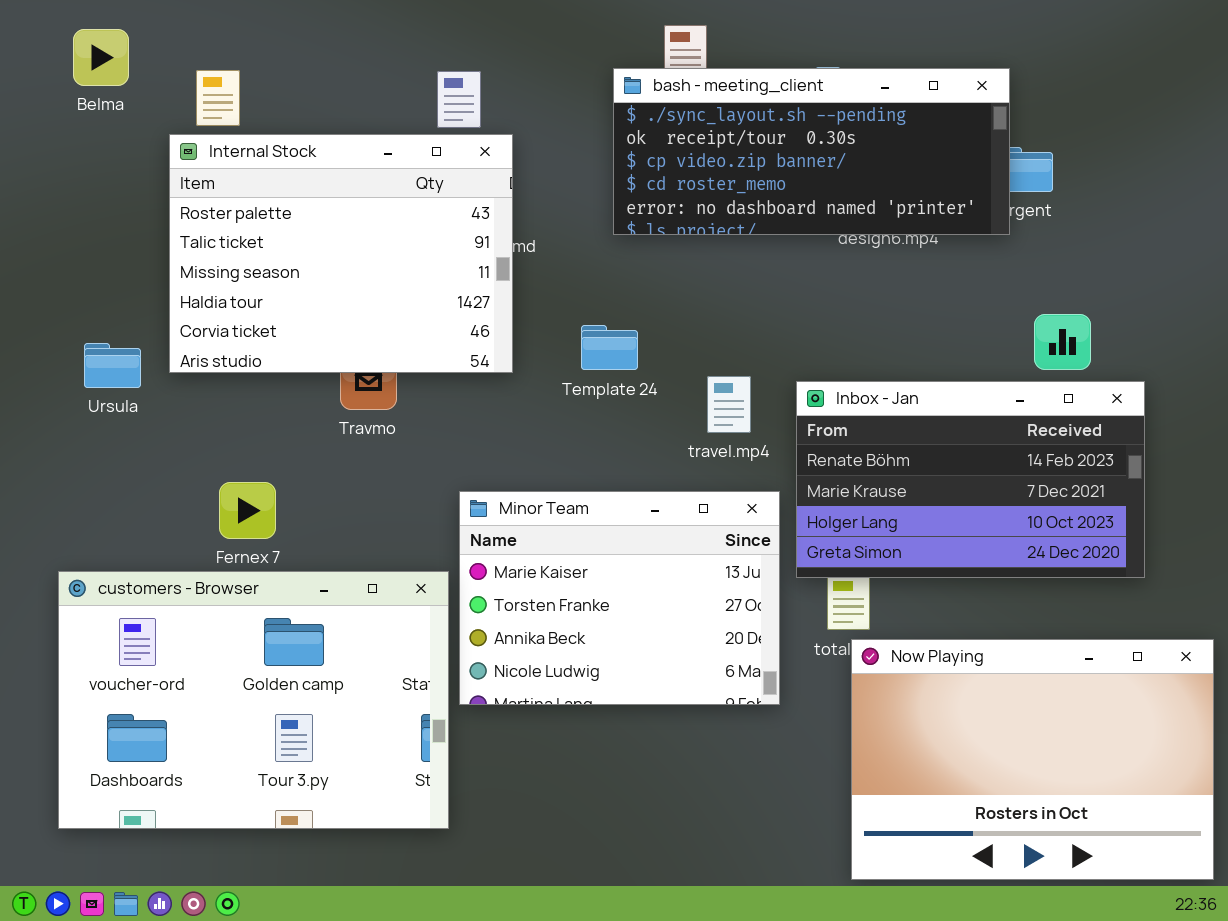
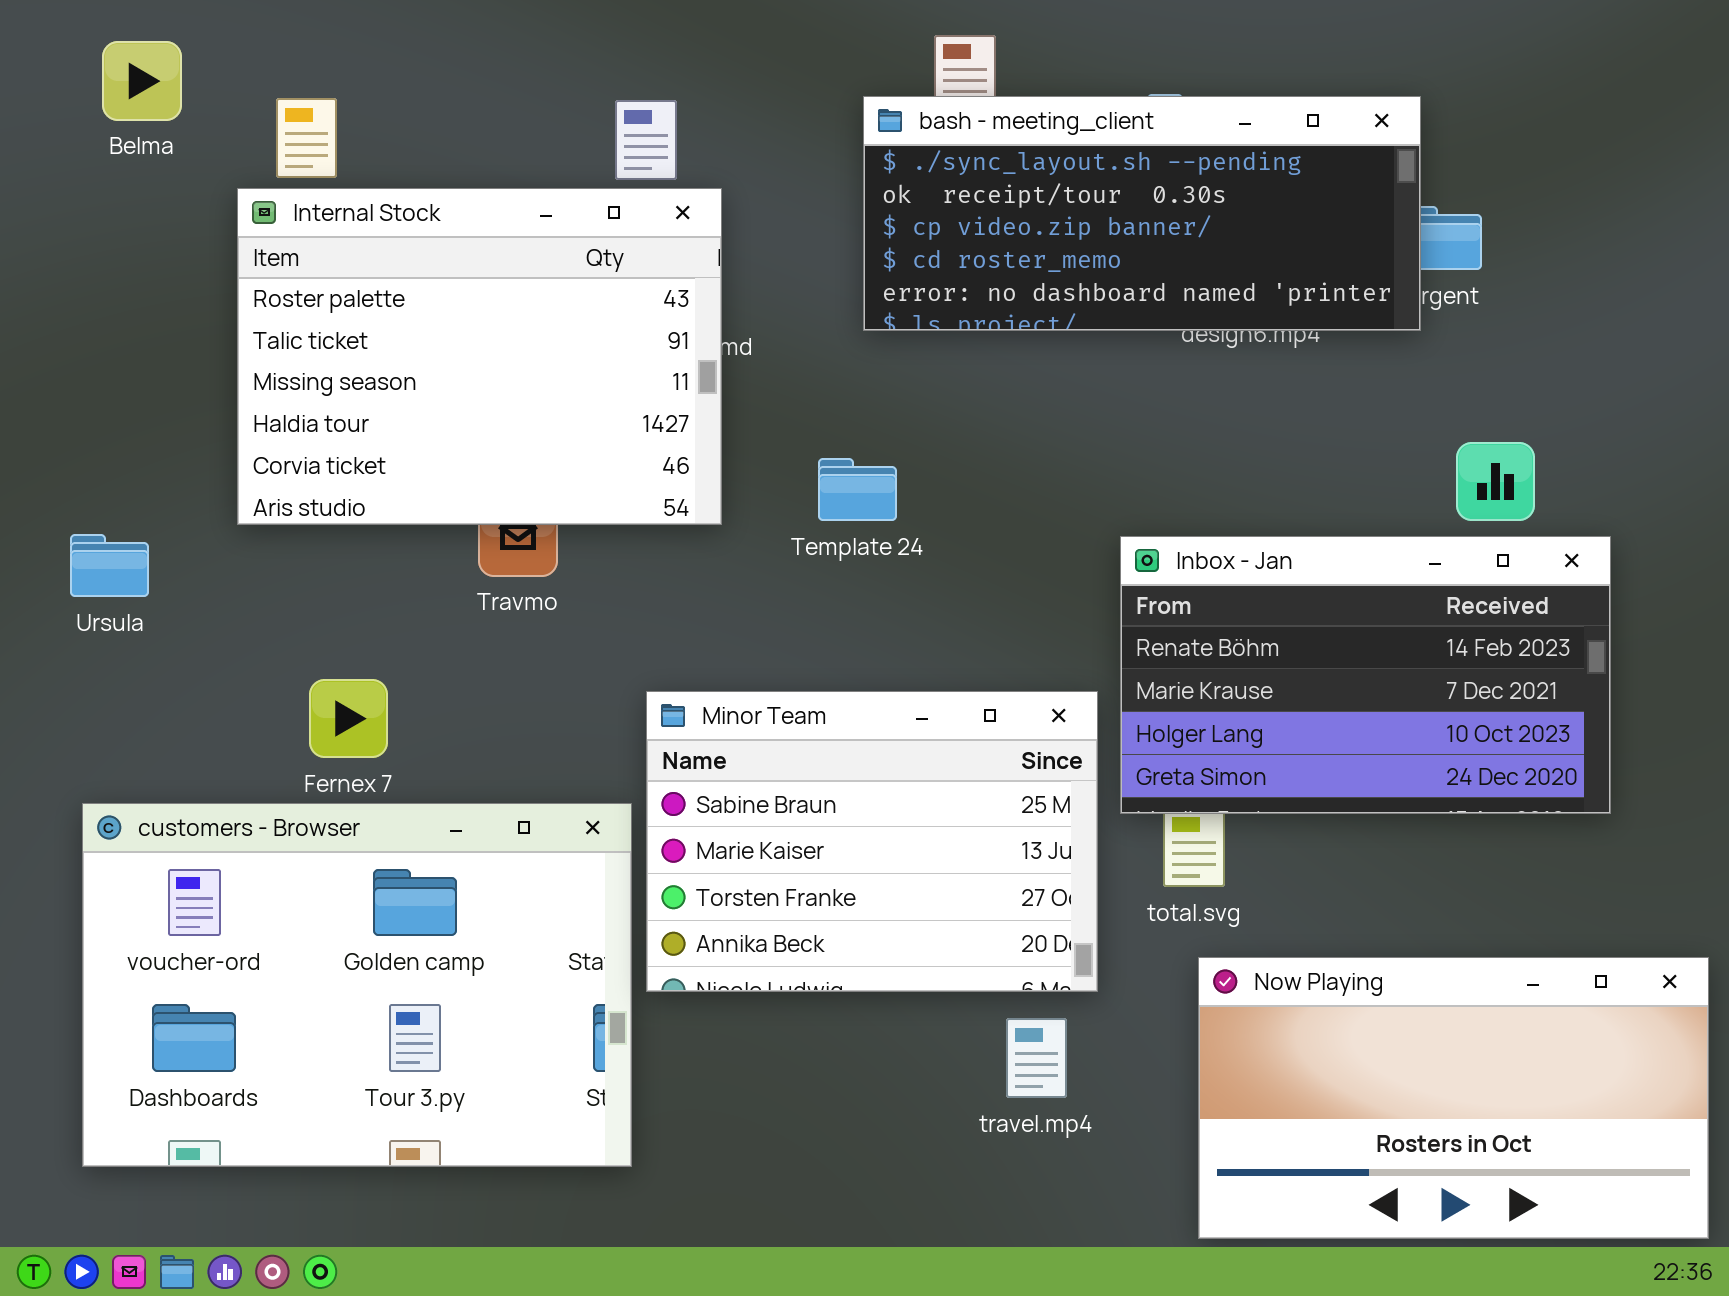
Ursula: [84,343,141,388] -> [70,534,149,597], moved
travel.mp4: [707,376,751,433] -> [1006,1018,1067,1098], moved
Minor Team: [459,491,780,705] -> [646,691,1098,992], scrolled up 1 row
Now Playing: [851,639,1214,880] -> [1198,957,1709,1239], resized

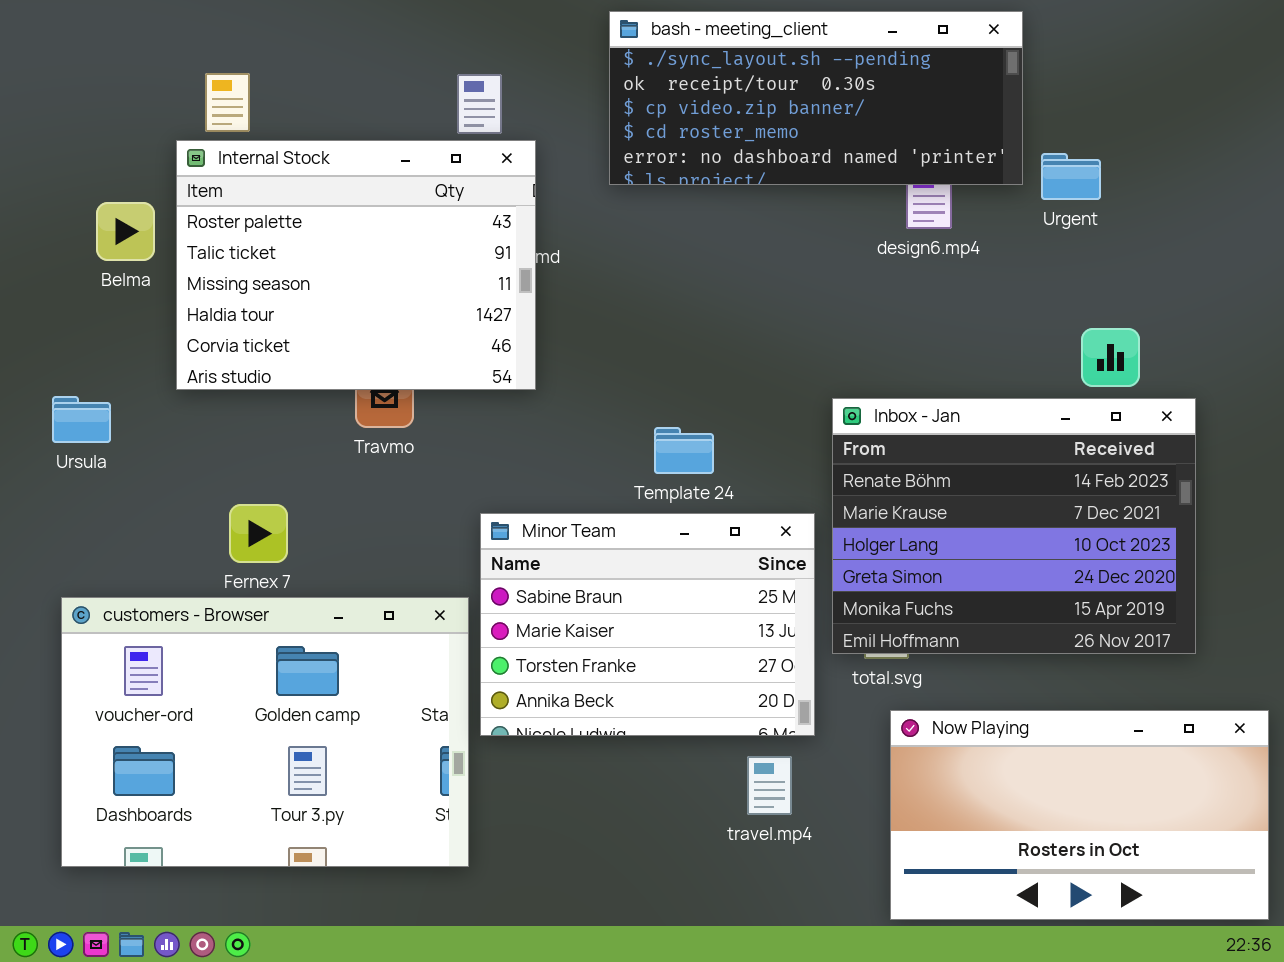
Belma: [102,41,182,121] -> [96,202,155,261], moved
bash - meeting_client: [863,96,1421,331] -> [609,11,1023,185], moved
Template 24: [818,458,897,521] -> [654,427,714,474], moved
Inbox - Jan: [1120,536,1611,814] -> [832,398,1196,654], resized

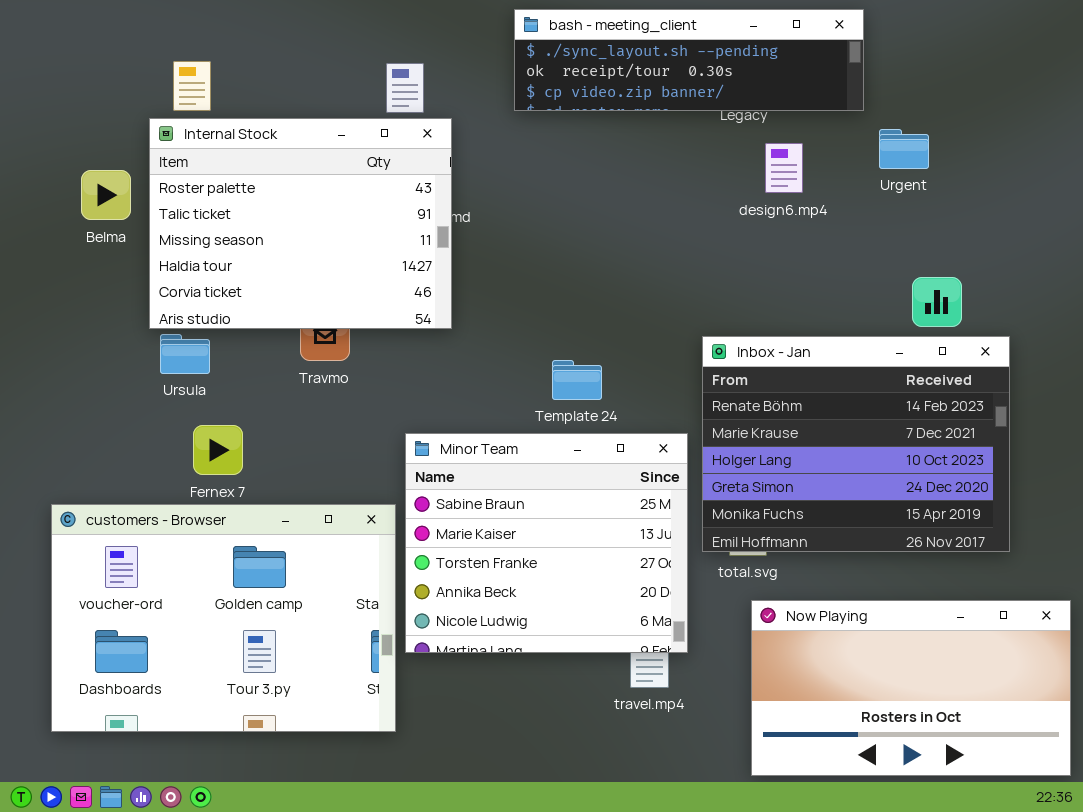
bash - meeting_client: [609,11,1023,185] -> [514,9,864,111], resized
Ursula: [52,396,111,443] -> [160,334,210,374], moved
Minor Team: [480,513,815,736] -> [405,433,688,653], resized

